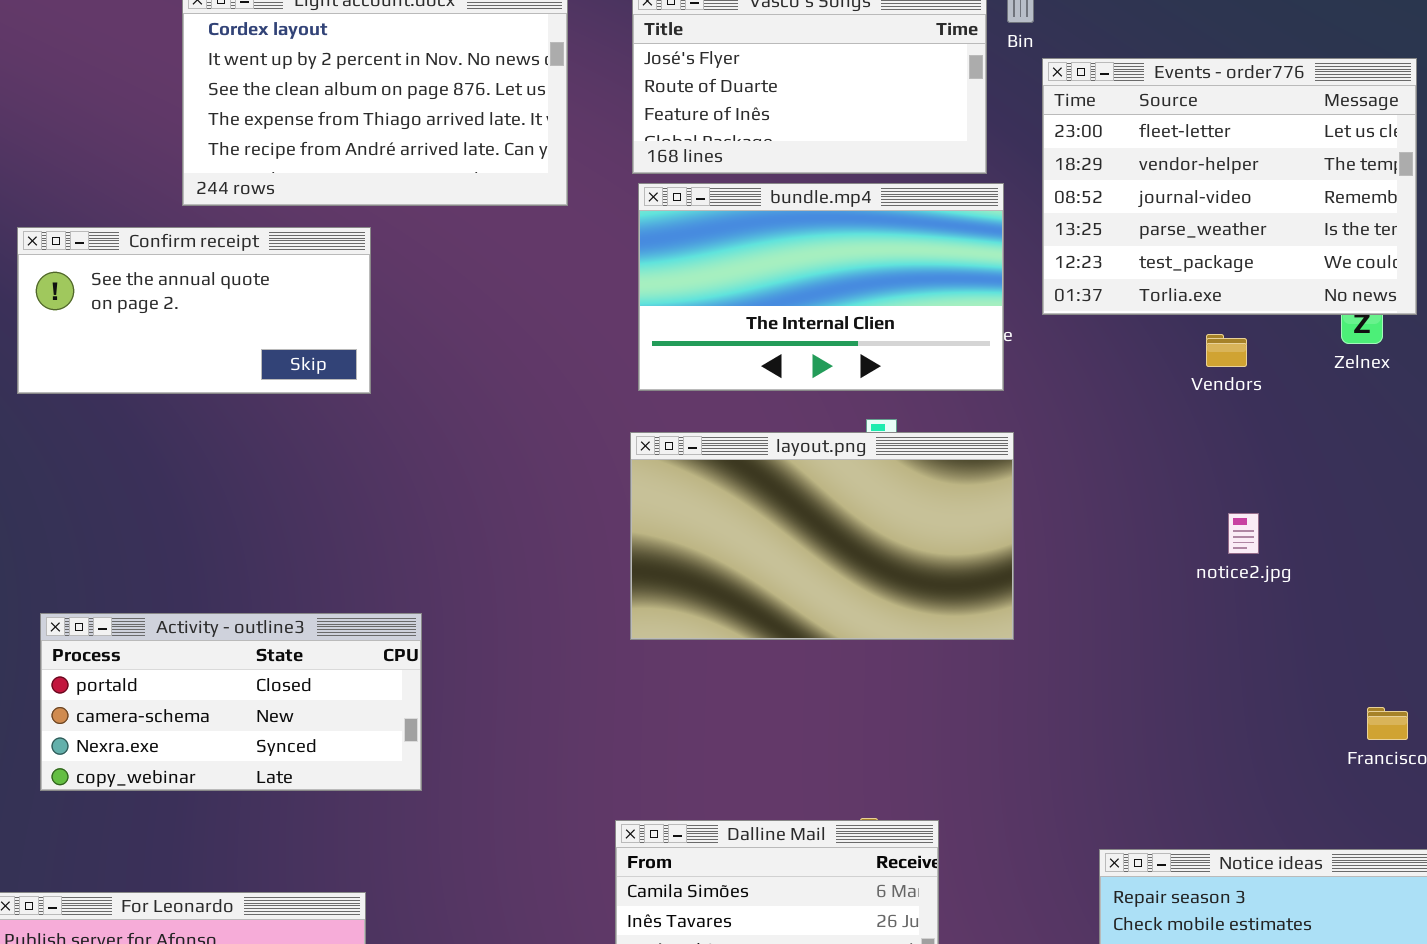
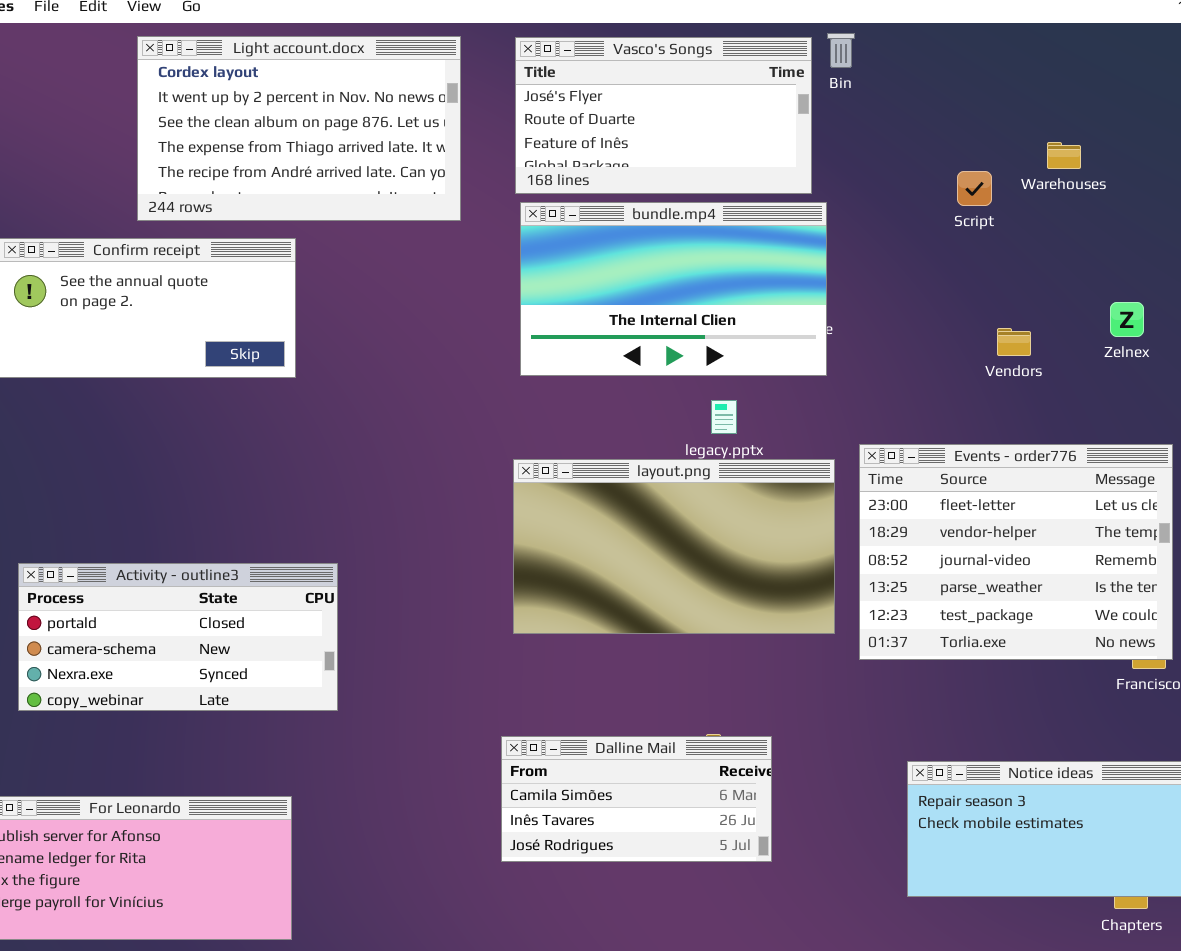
Events - order776: [1042,58,1417,315] -> [859,444,1173,660], moved
layout.png: [630,432,1014,640] -> [513,459,835,634], moved

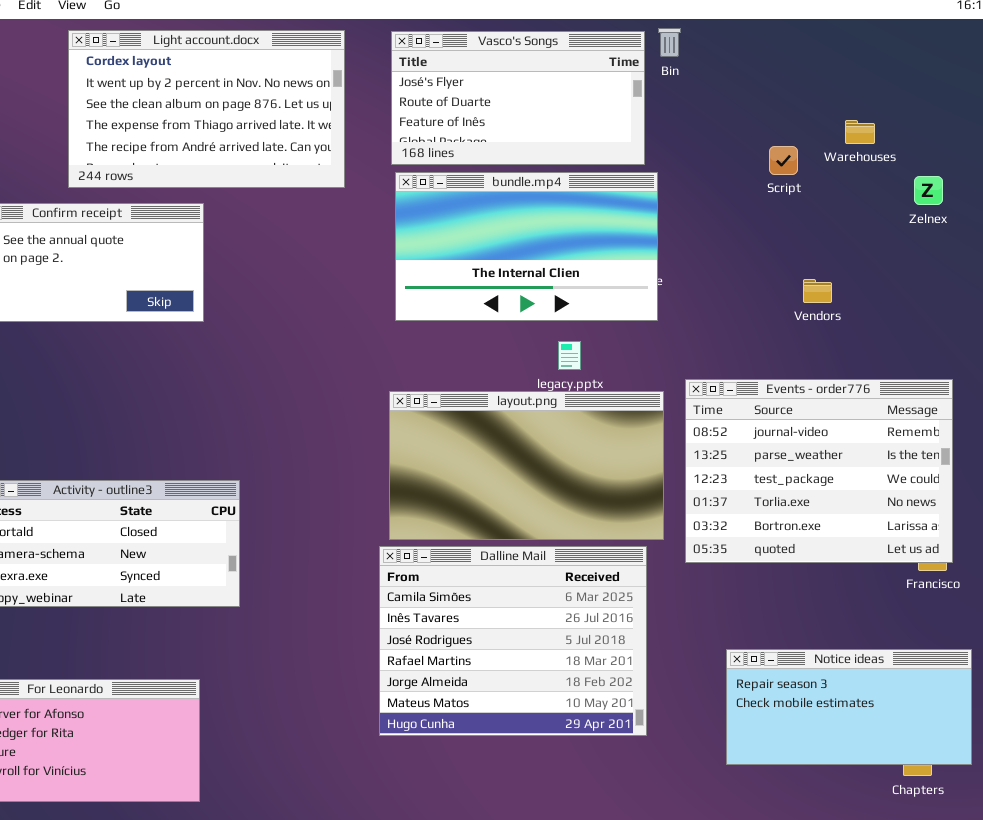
Zelnex: [1110,302,1144,337] -> [914,176,943,205], moved
Events - order776: [859,444,1173,660] -> [685,379,953,563], scrolled down 2 rows
Dalline Mail: [501,736,772,862] -> [379,546,647,736], resized

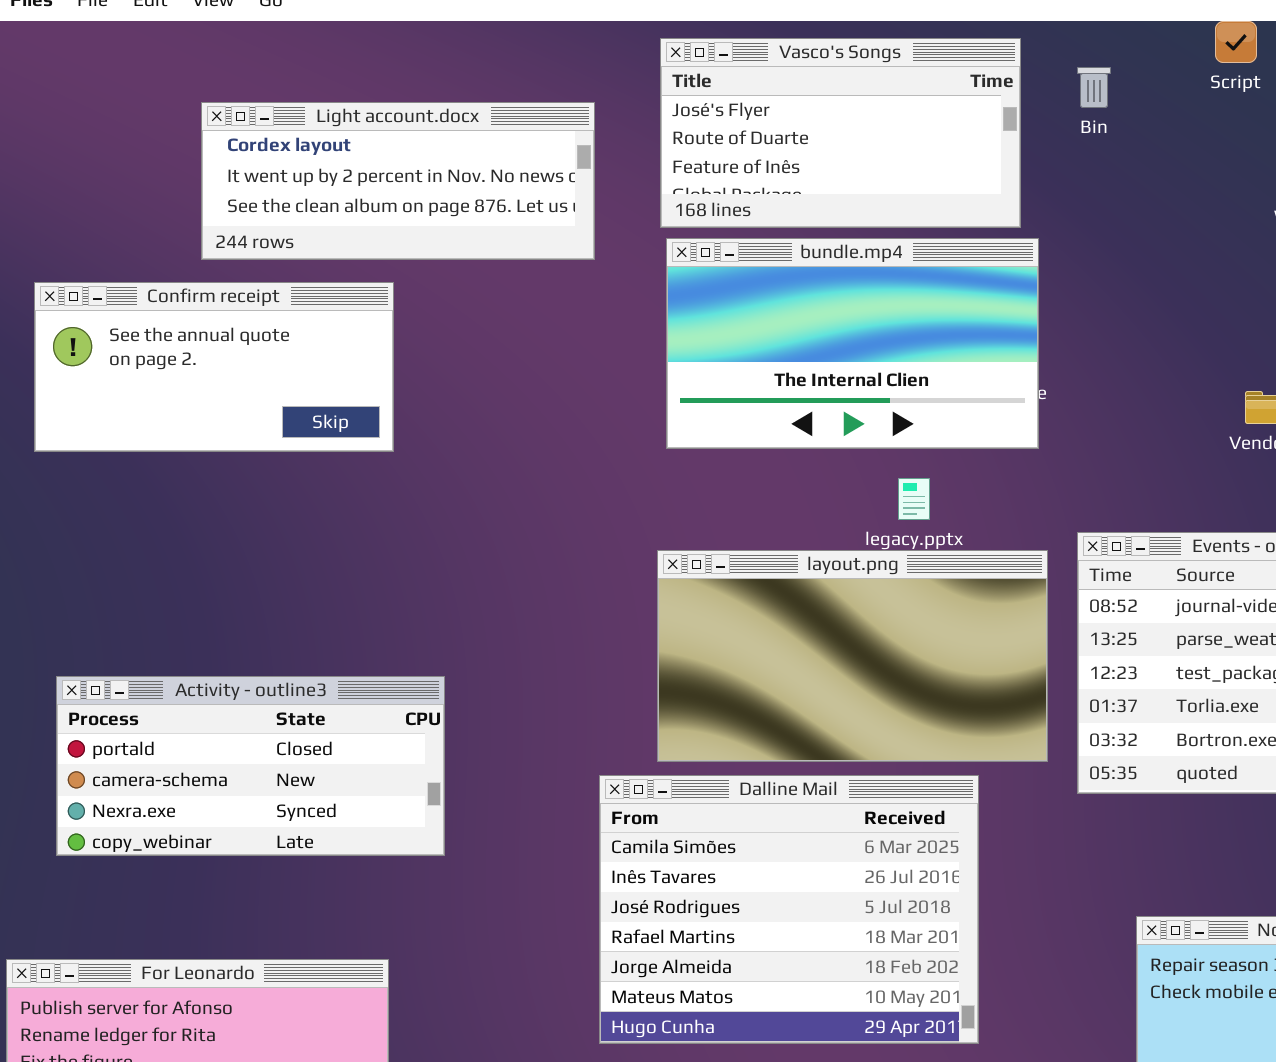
Bin: [658,28,681,57] -> [1077,67,1111,108], moved
Light account.docx: [68,30,345,188] -> [201,102,595,260], resized
Script: [769,146,798,175] -> [1215,21,1257,63], moved
Dalline Mail: [379,546,647,736] -> [599,775,979,1044], moved

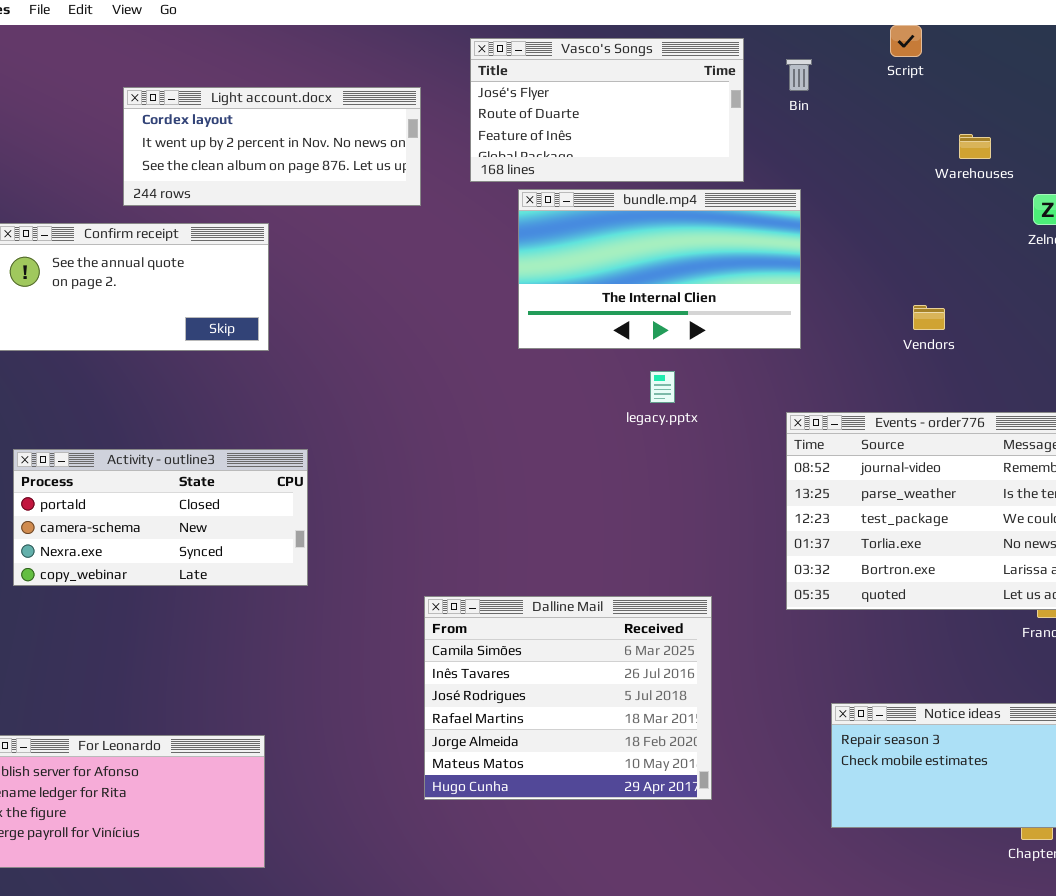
bundle.mp4: [666,238,1039,449] -> [518,189,801,349], moved
layout.png: [657,550,1048,762] -> none, closed
Activity - outline3: [56,676,445,856] -> [13,449,308,586], moved

